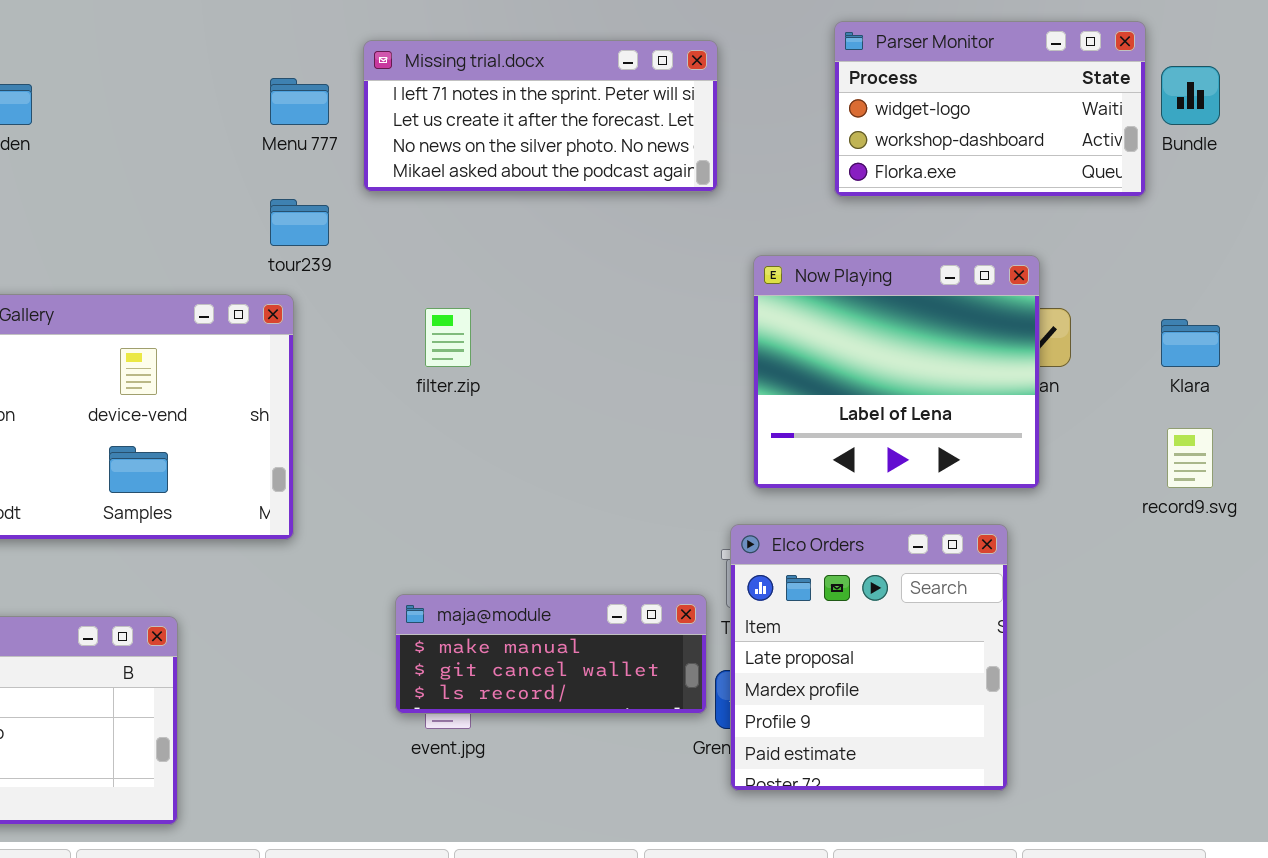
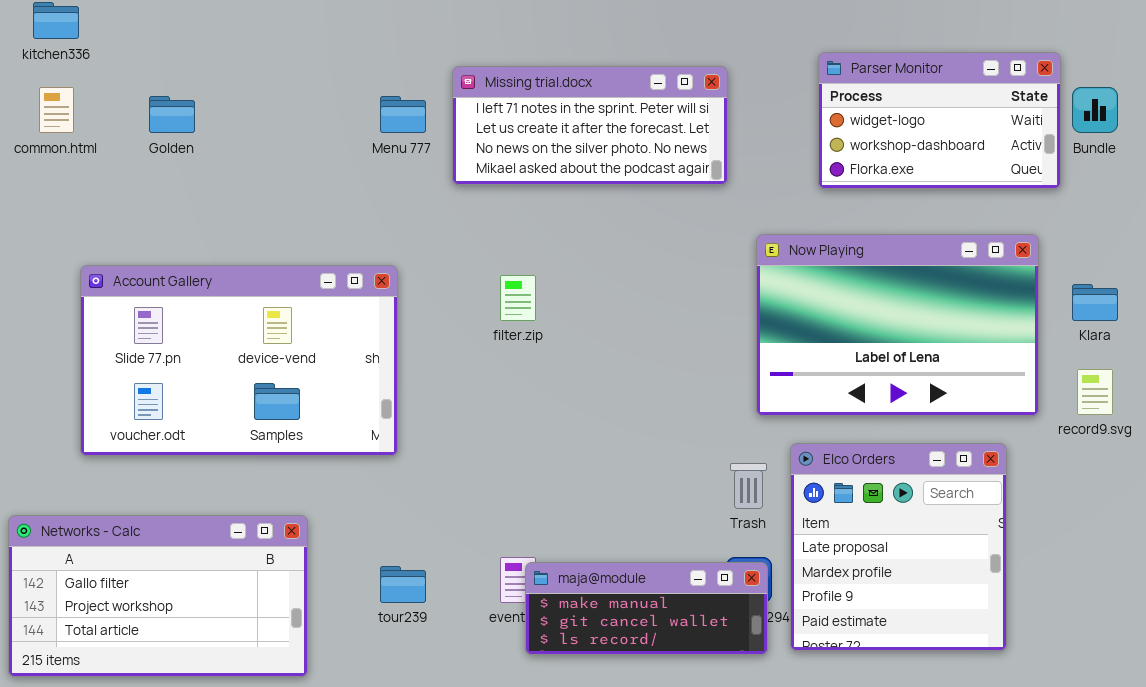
tour239: [270,199,329,246] -> [380,566,426,603], moved
Now Playing: [753,255,1040,489] -> [756,234,1039,416], resized
Elco Orders: [730,524,1008,791] -> [790,443,1007,651], moved
maja@module: [395,594,707,714] -> [525,562,768,655], moved

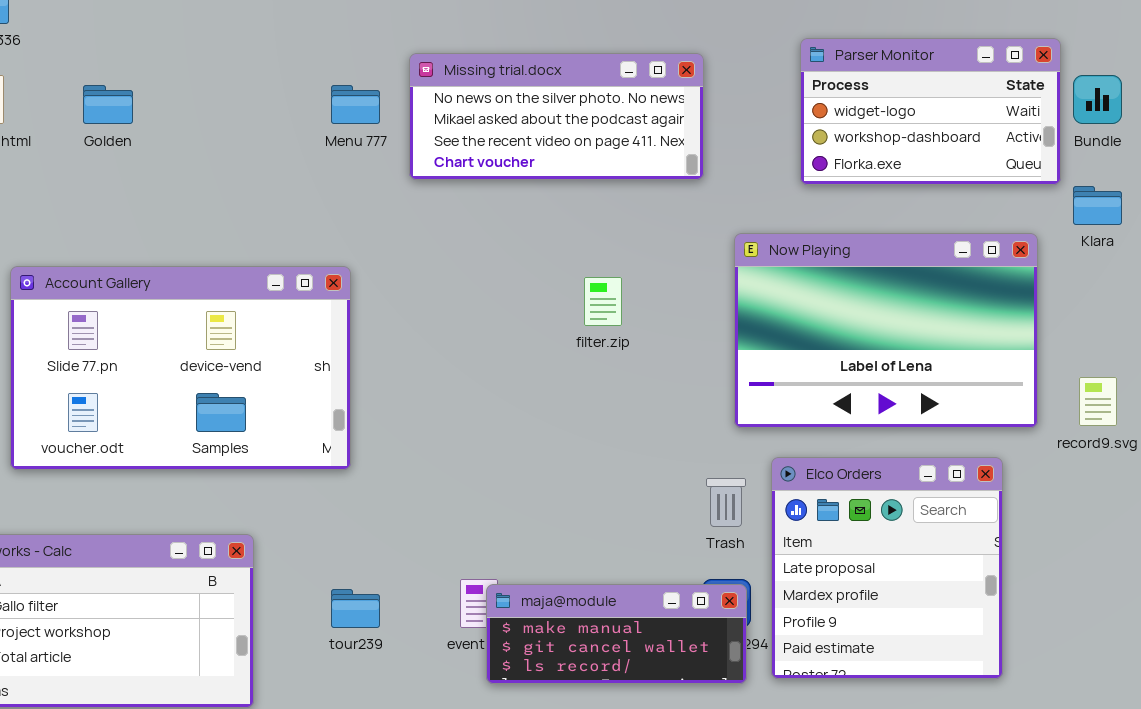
Missing trial.docx: [452,66,728,185] -> [409,53,704,180], scrolled down 2 rows
filter.zip: [500,275,536,321] -> [584,277,622,326], moved
Klara: [1072,284,1118,321] -> [1073,186,1122,225], moved

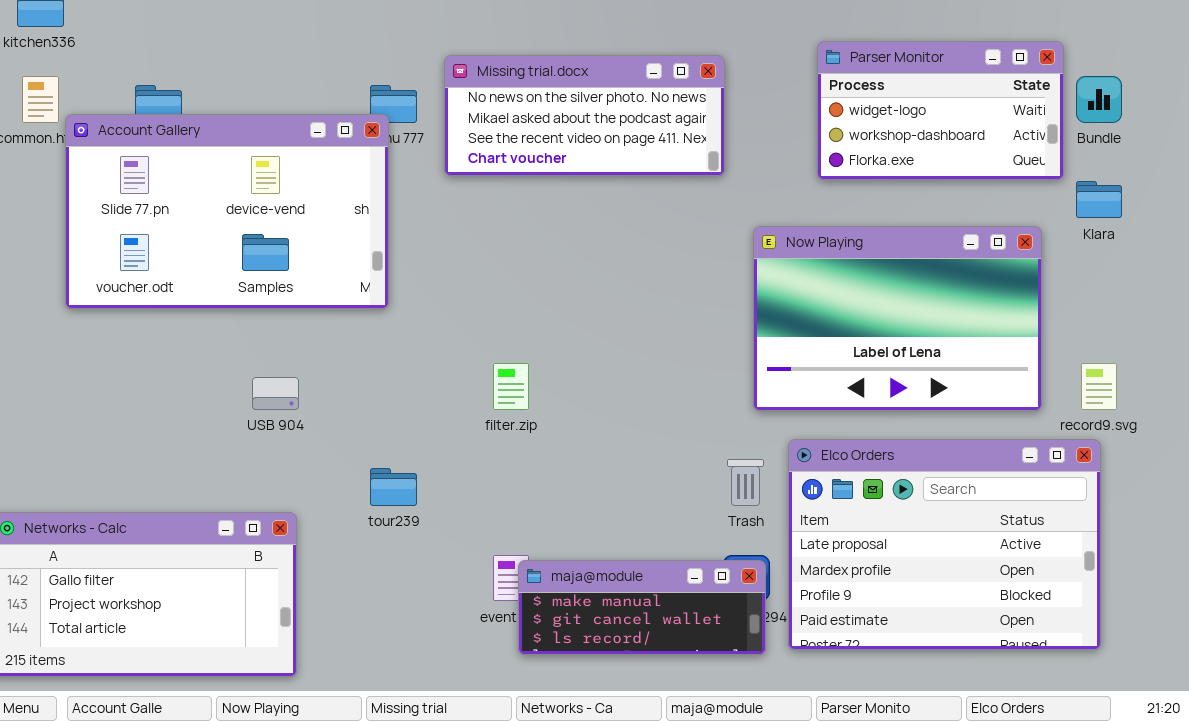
Account Gallery: [10,266,351,470] -> [65,114,389,309], moved
filter.zip: [584,277,622,326] -> [493,363,529,410], moved
Elco Orders: [771,457,1003,679] -> [788,439,1101,650], resized
tour239: [331,589,380,628] -> [370,468,417,506], moved

